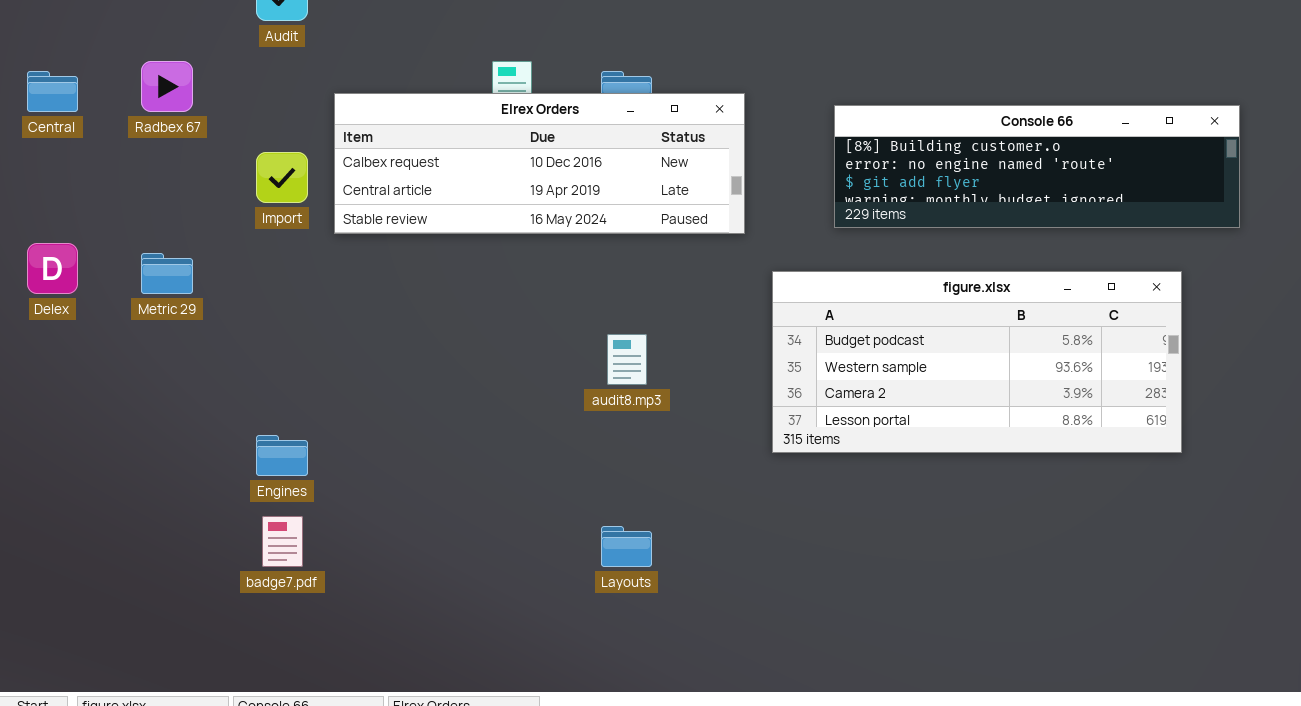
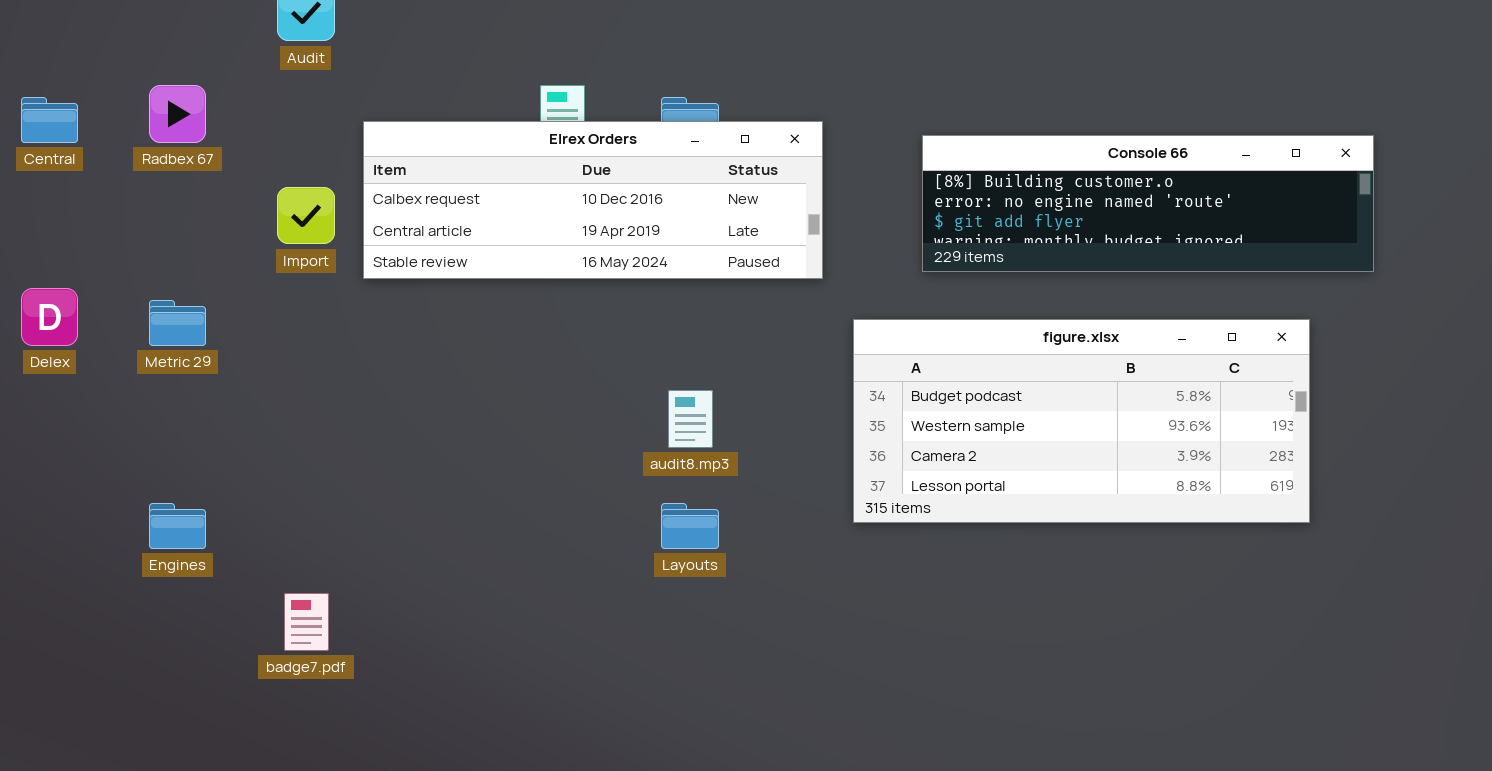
Engines: [256,435,308,476] -> [149,503,206,549], moved
Layouts: [601,526,652,567] -> [661,503,719,549], moved

